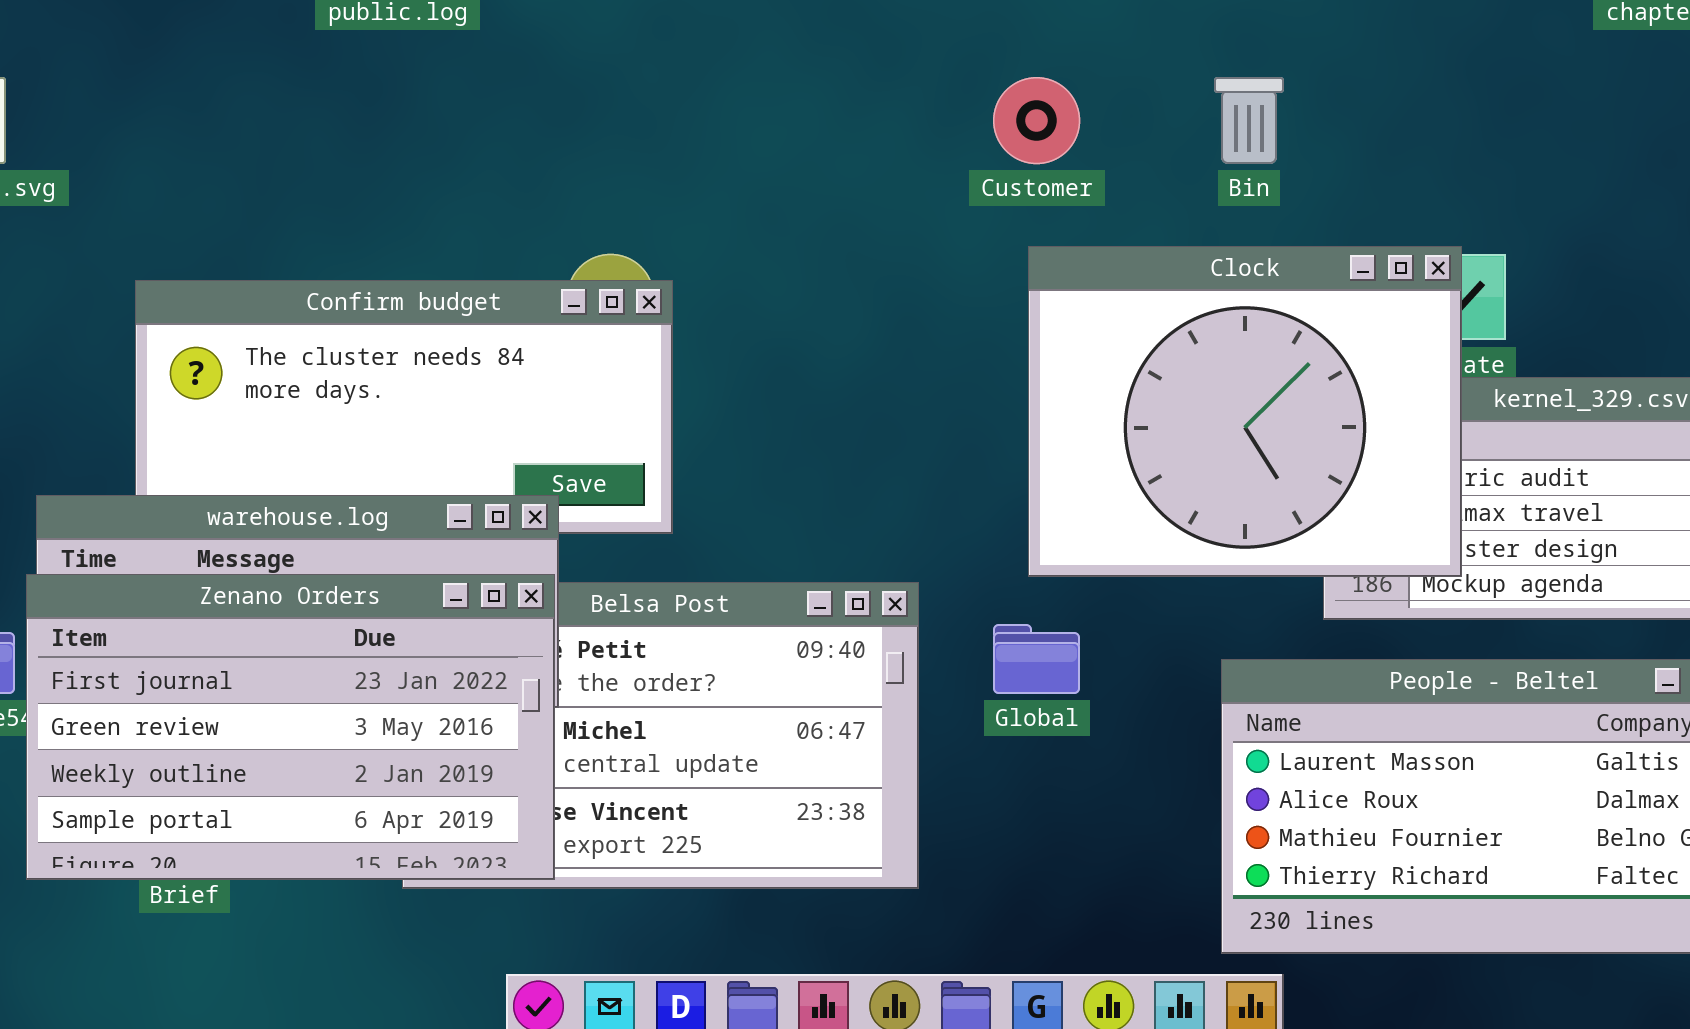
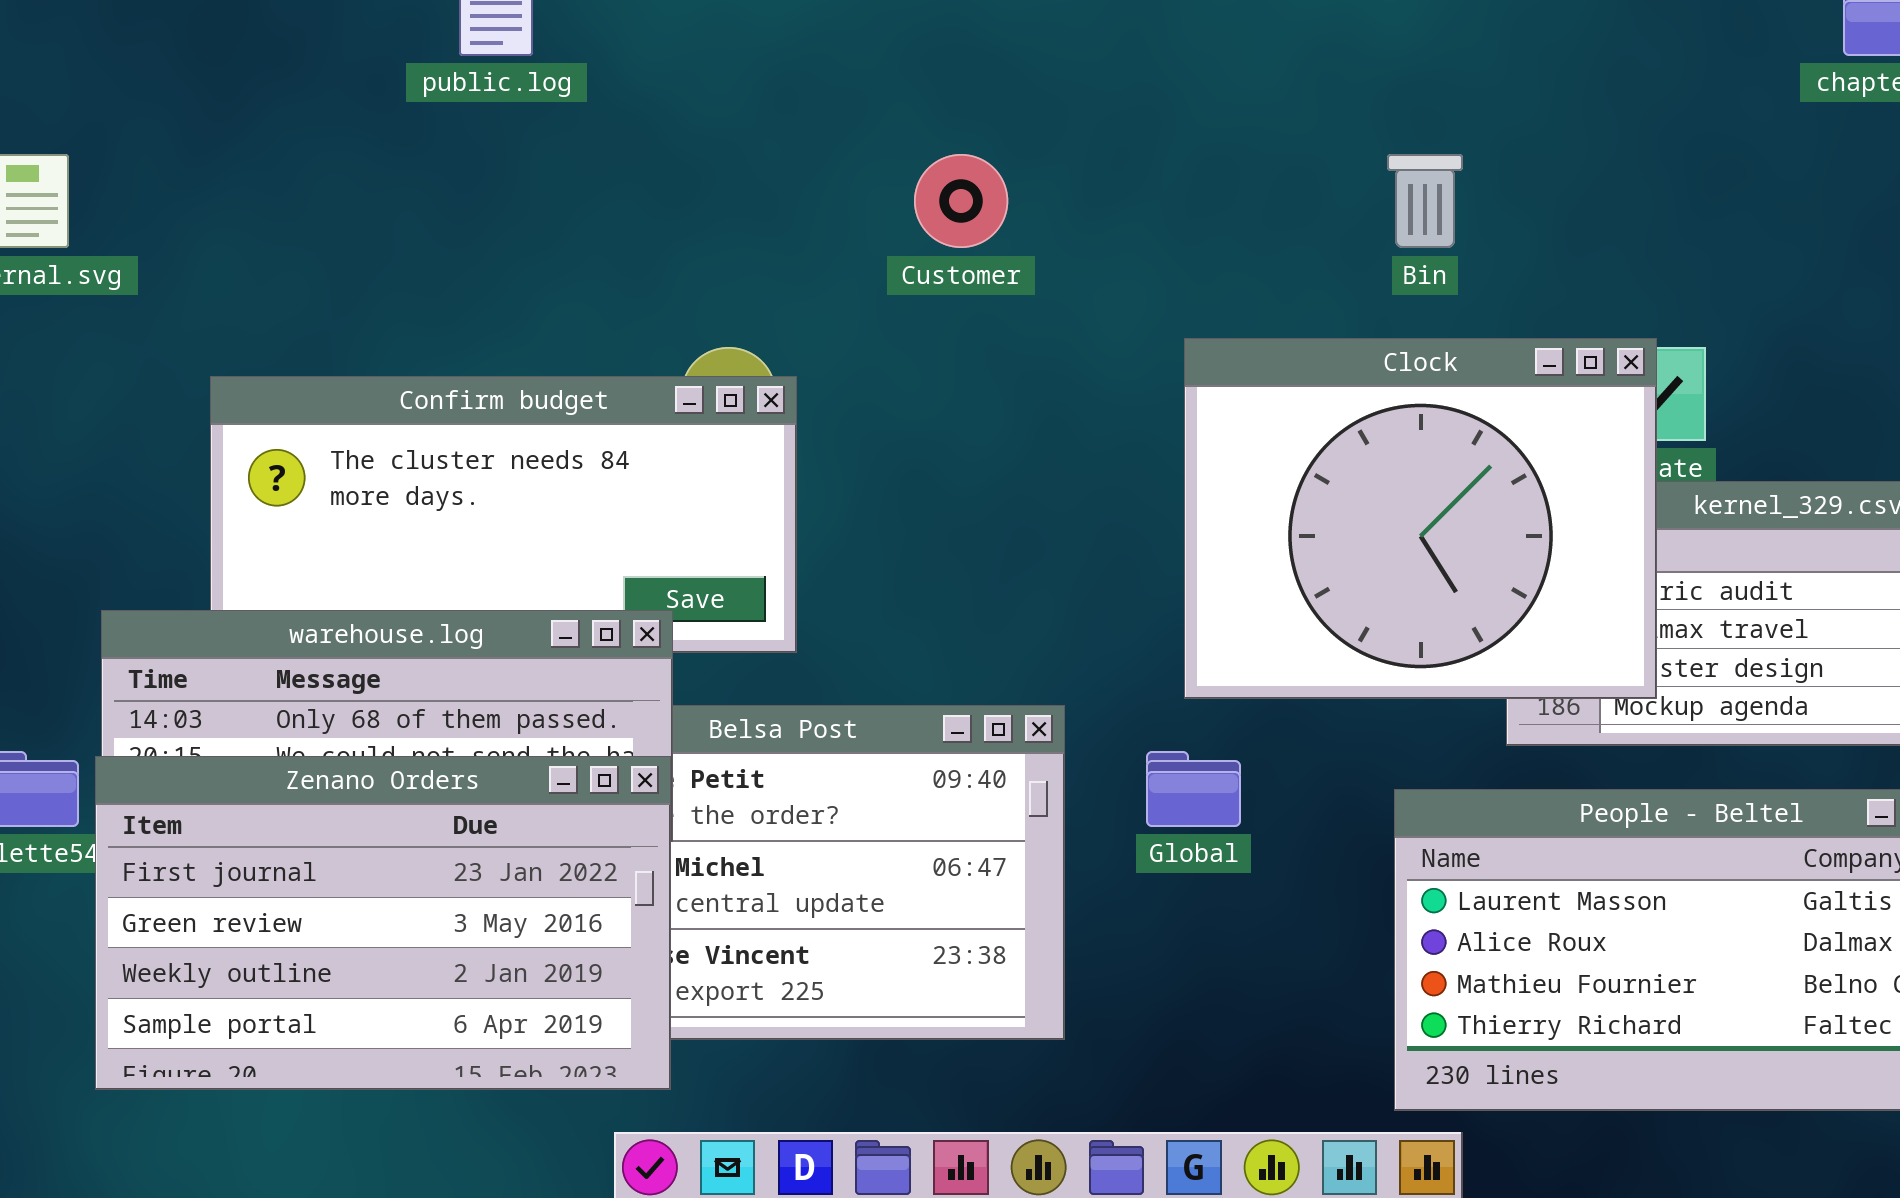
Customer: [993,77,1080,164] -> [914,154,1008,248], moved
Zenano Orders: [26,574,555,880] -> [95,756,671,1090], moved

